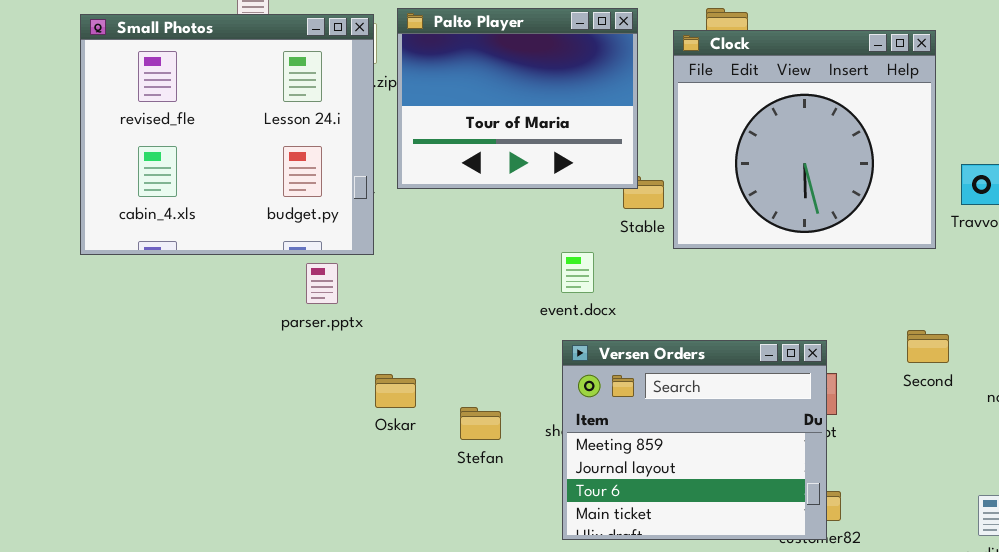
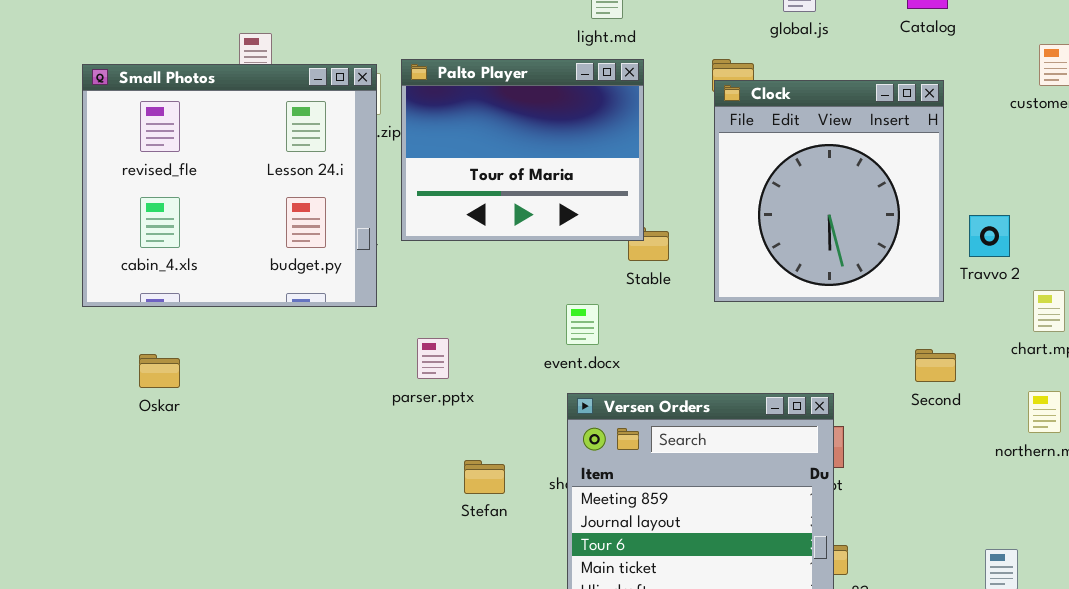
Clock: [673,30,936,249] -> [714,80,944,302], resized
parser.pptx: [306,263,338,304] -> [417,338,449,379], moved
Second: [907,330,949,363] -> [915,349,956,382], moved
Oskar: [375,374,416,408] -> [139,354,180,388], moved

